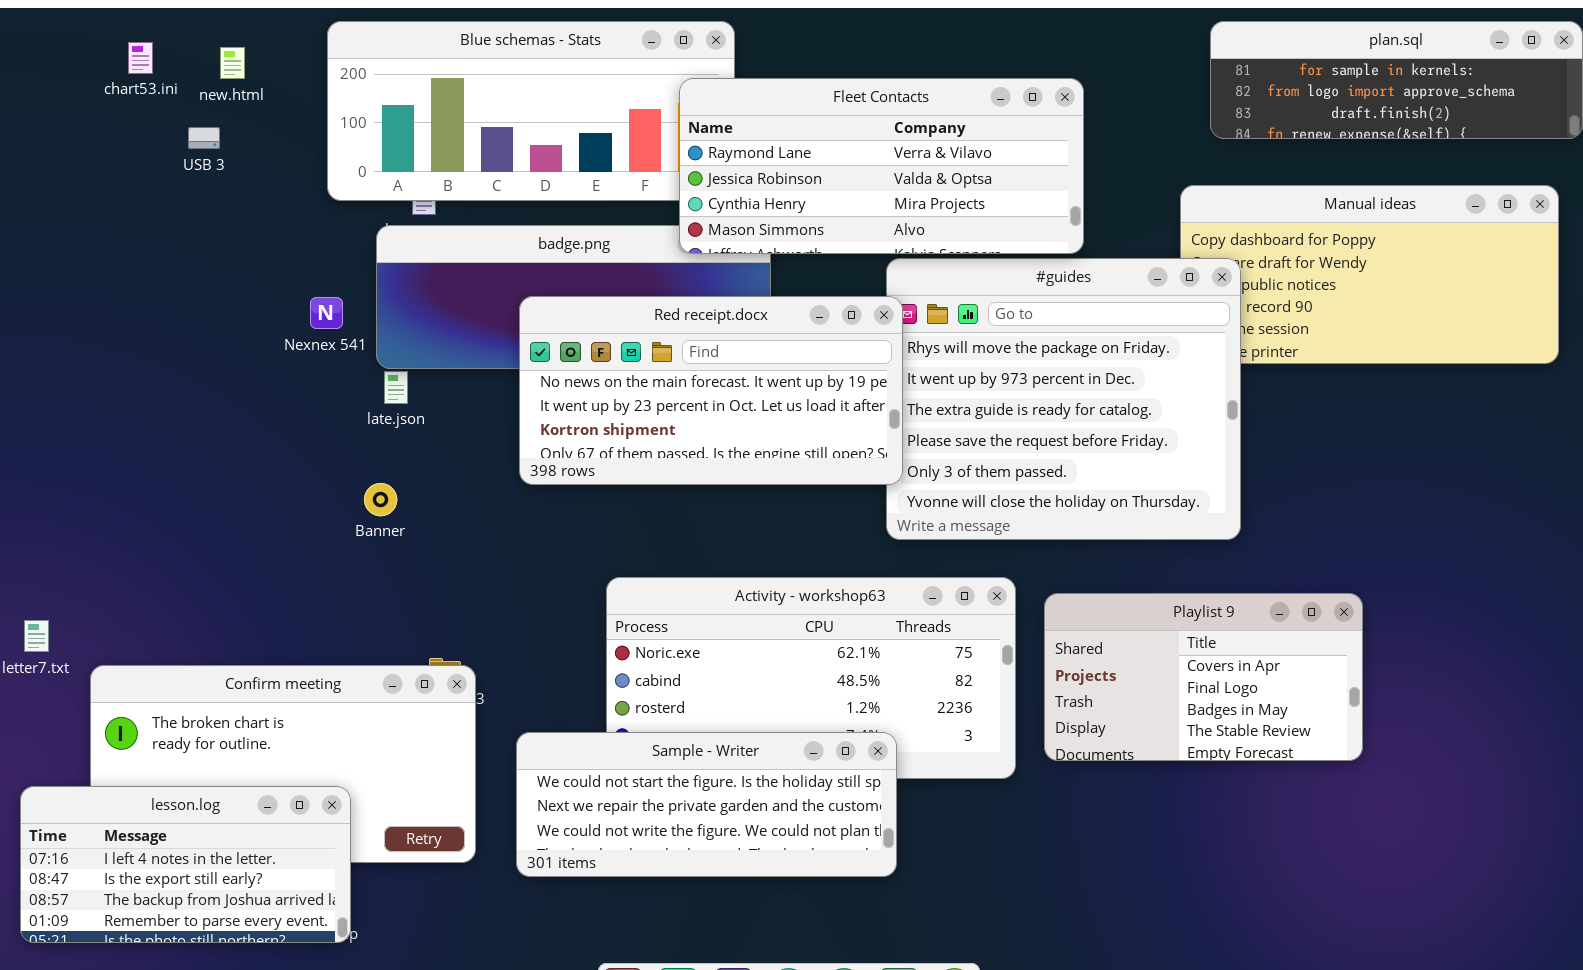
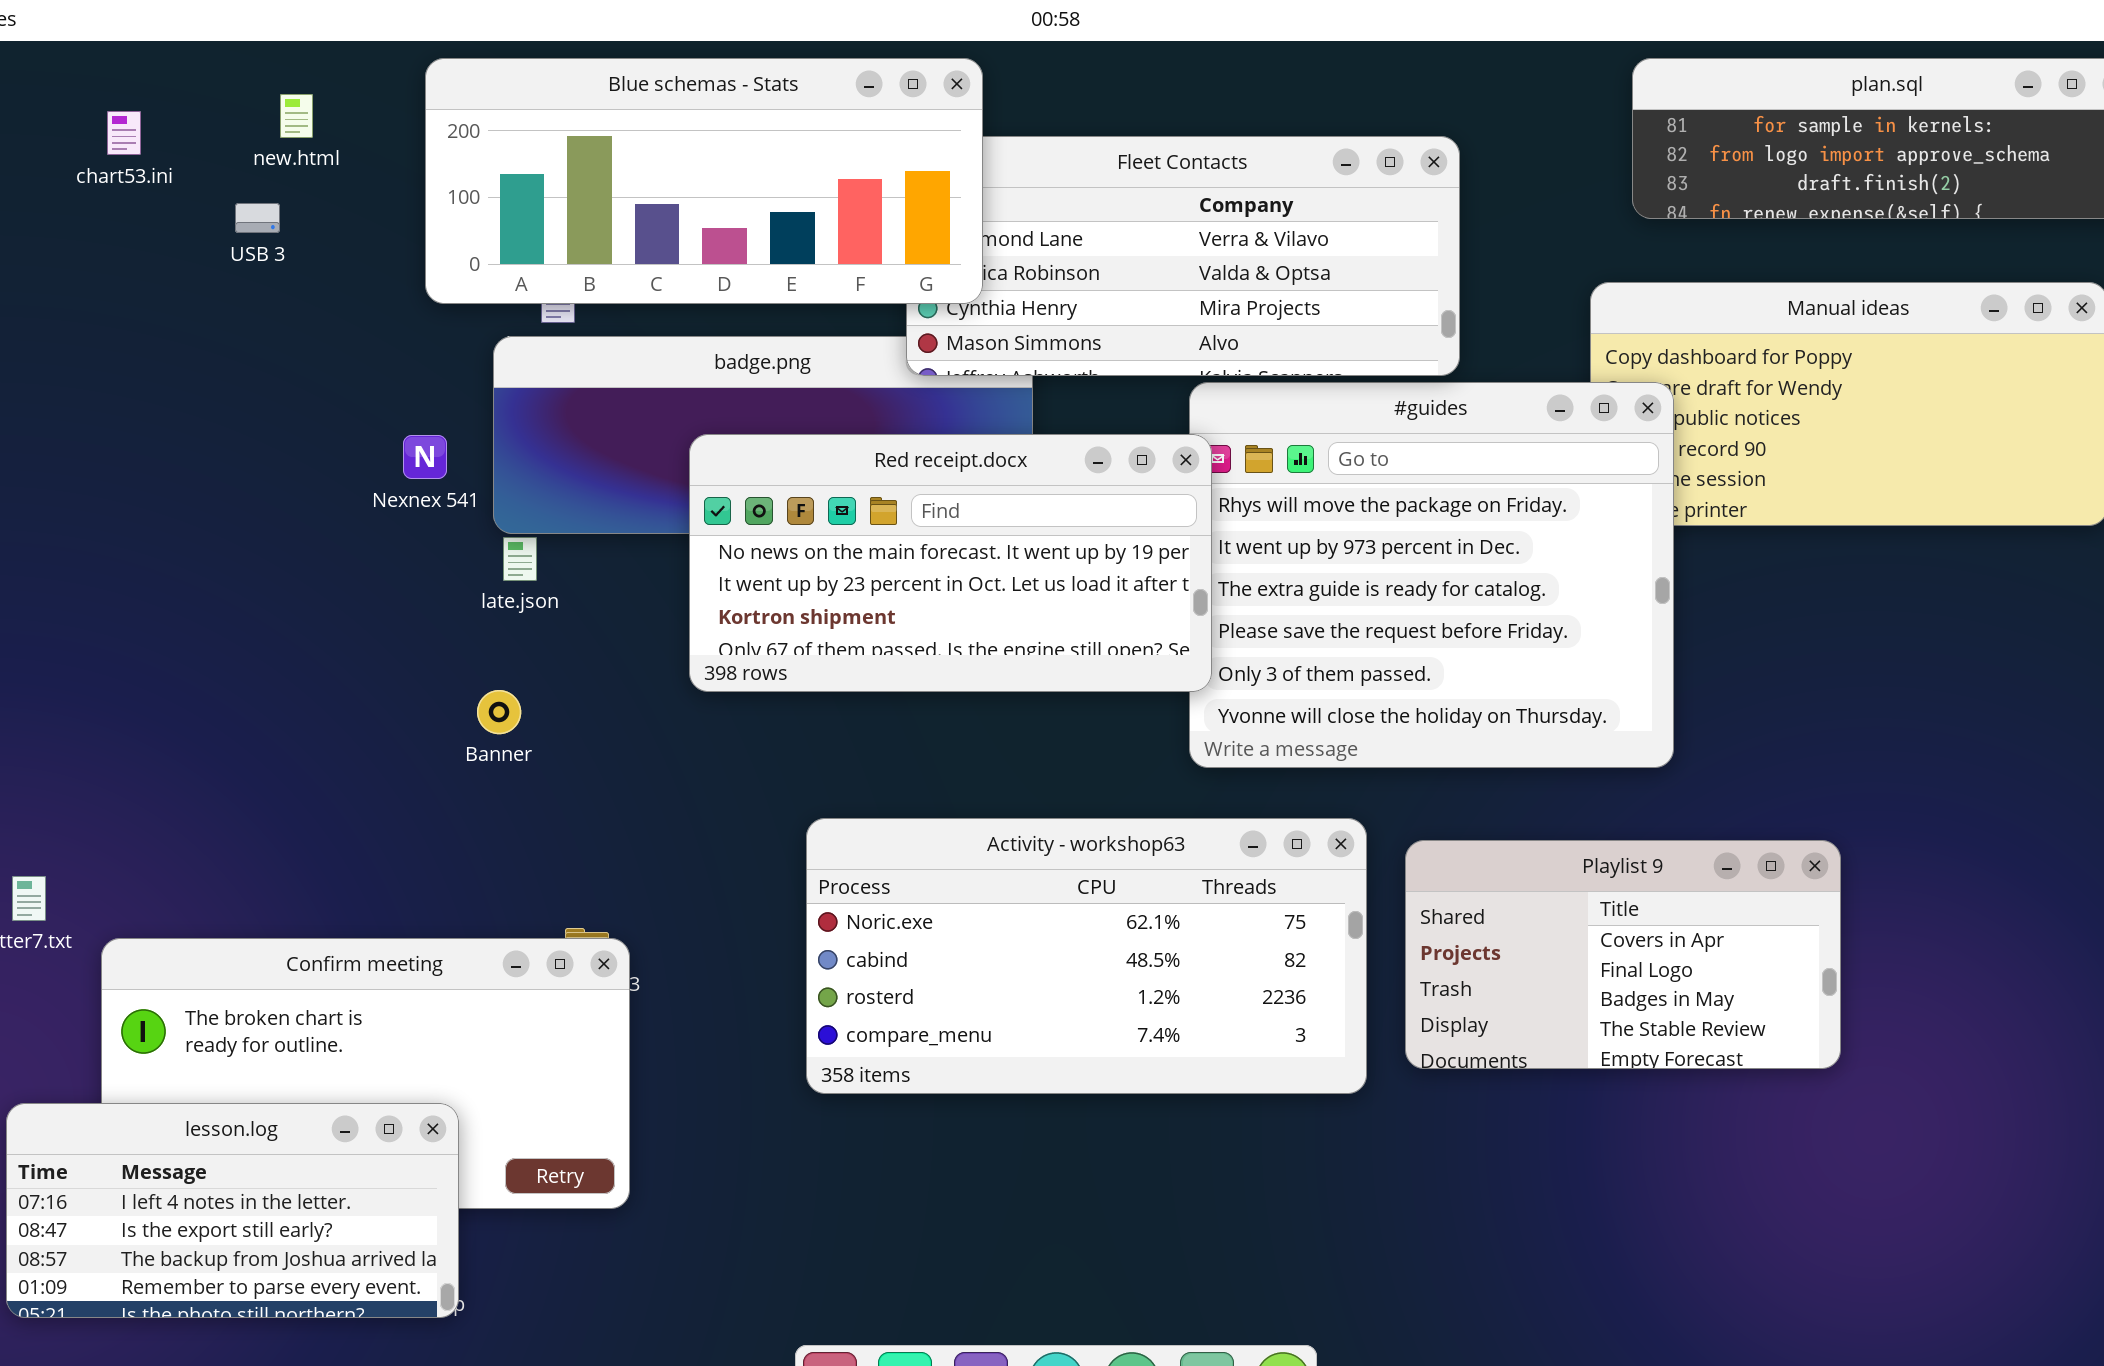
Blue schemas - Stats: [327,21,735,201] -> [425,58,983,304], raised
chart53.ini: [128,42,153,74] -> [107,111,141,155], moved
Sample - Writer: [516,732,897,877] -> none, closed

